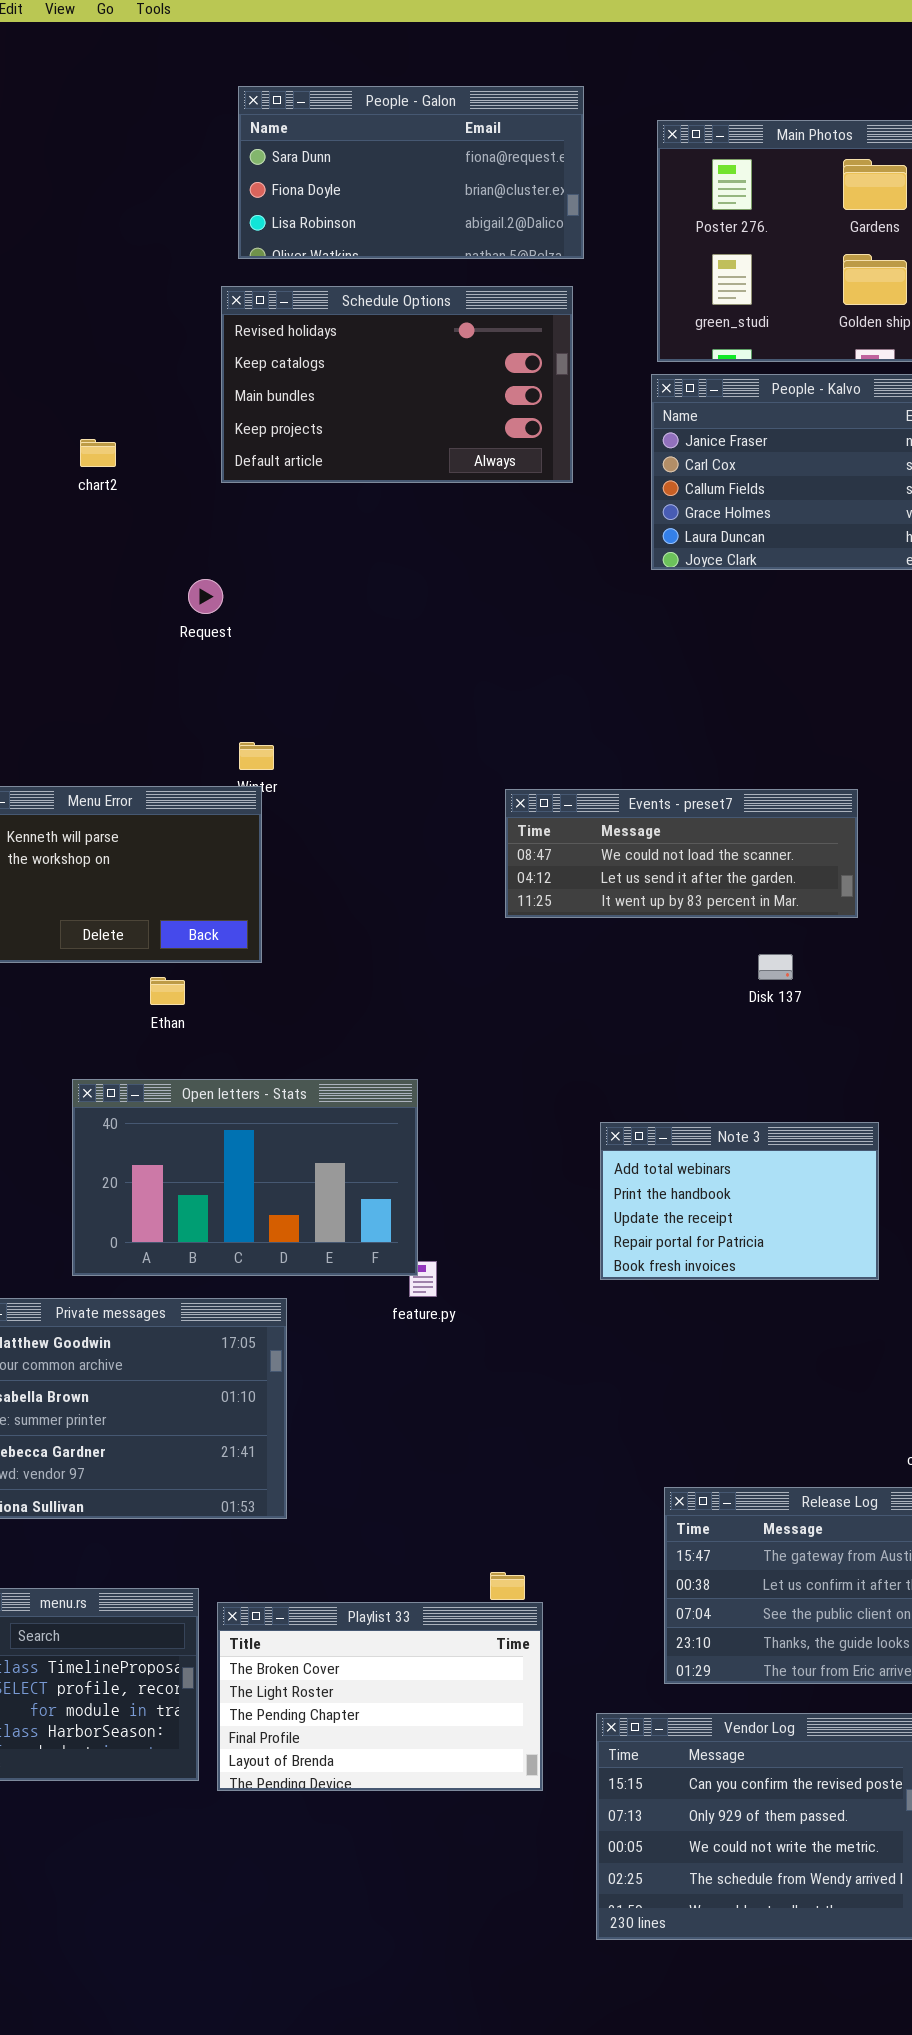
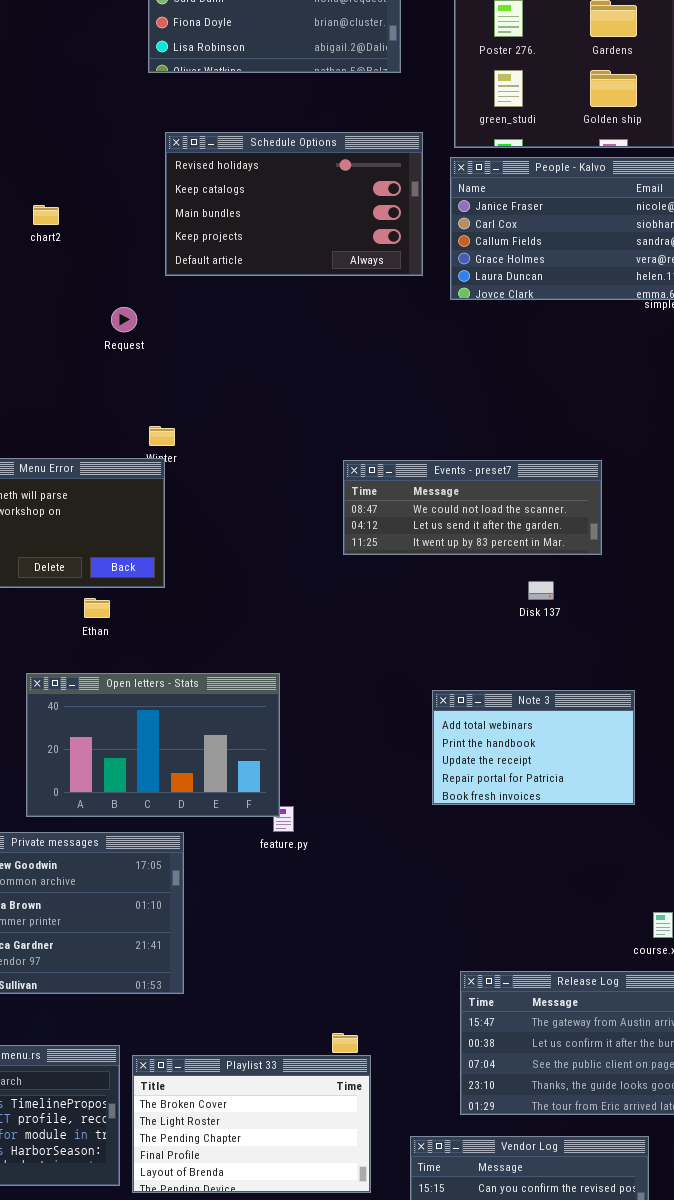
Schedule Options: [221,286,573,483] -> [165,132,423,276], moved
Note 3: [600,1122,879,1280] -> [432,690,635,805], moved

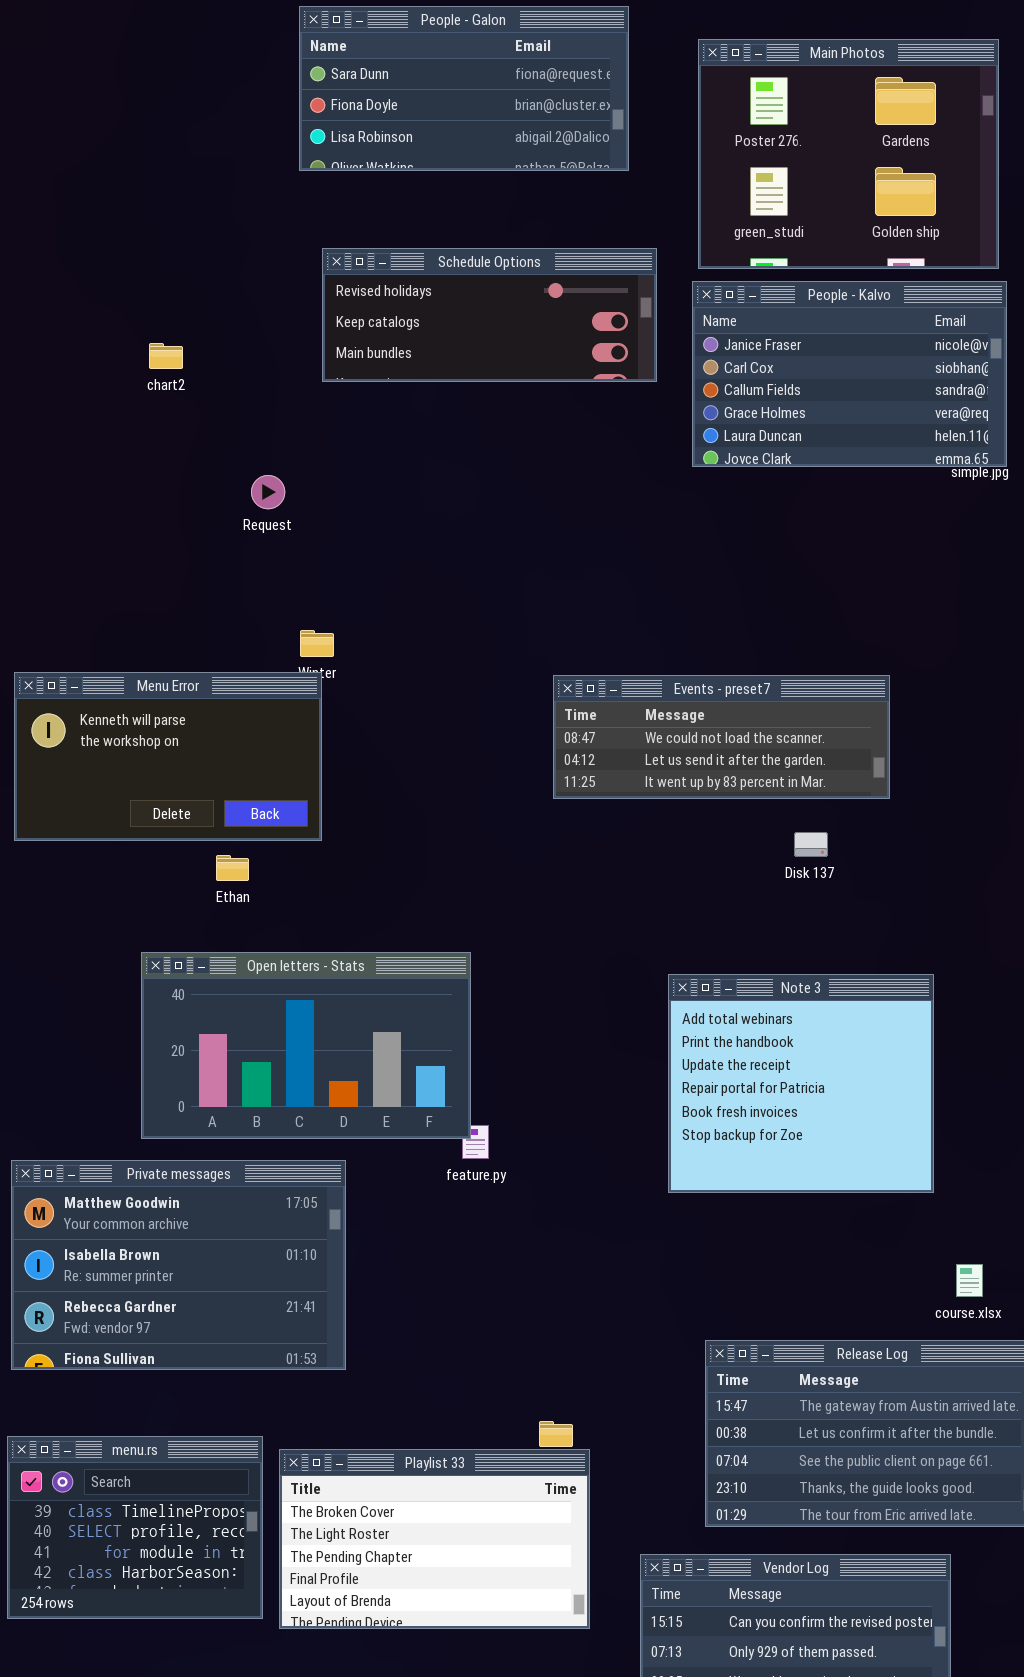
Schedule Options: [165,132,423,276] -> [322,248,657,382], resized
Note 3: [432,690,635,805] -> [668,974,934,1193], resized

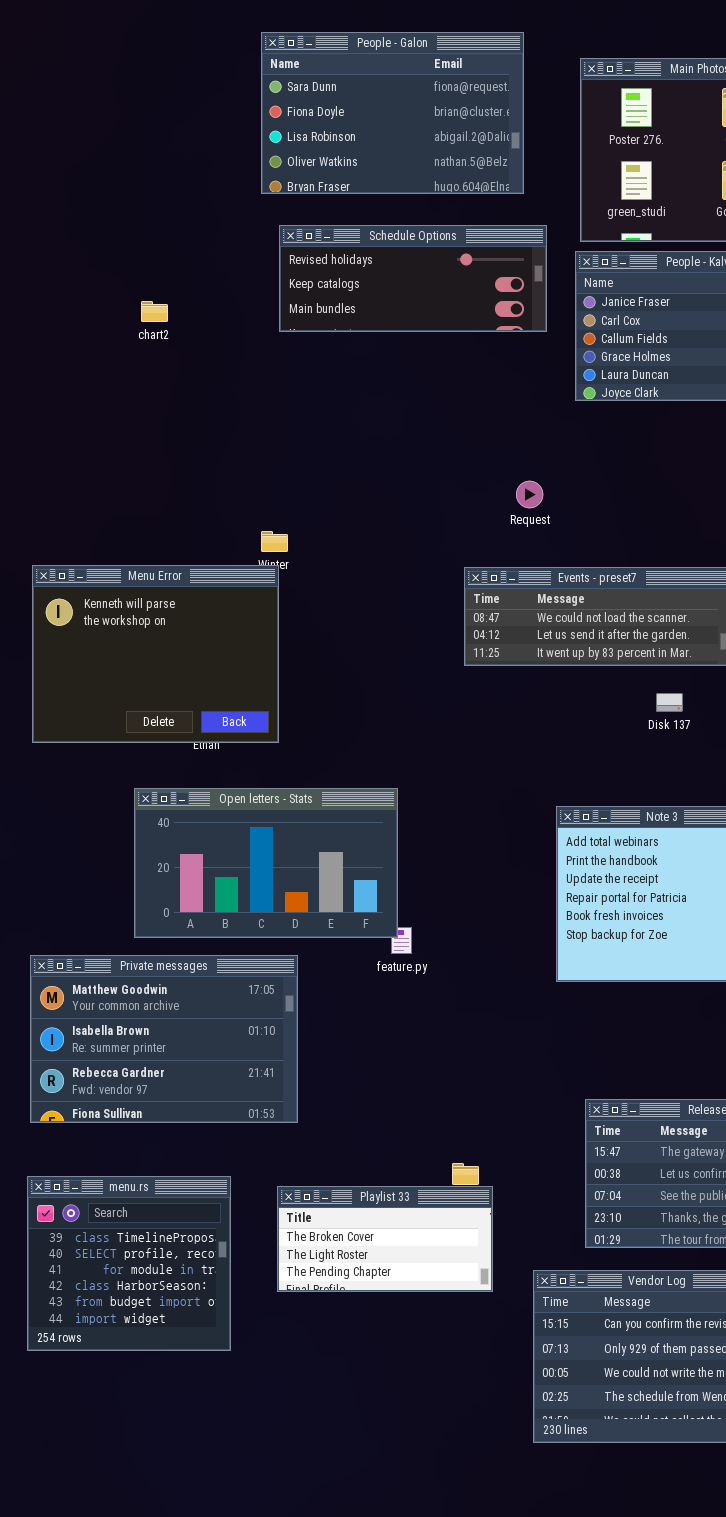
People - Galon: [299,6,629,171] -> [261,32,524,194], resized
Request: [251,475,285,509] -> [516,481,543,508], moved
Menu Error: [14,672,322,841] -> [32,565,279,743], resized
menu.rs: [7,1436,263,1619] -> [27,1176,231,1351], resized
Playlist 33: [279,1449,590,1629] -> [277,1186,493,1292], resized

